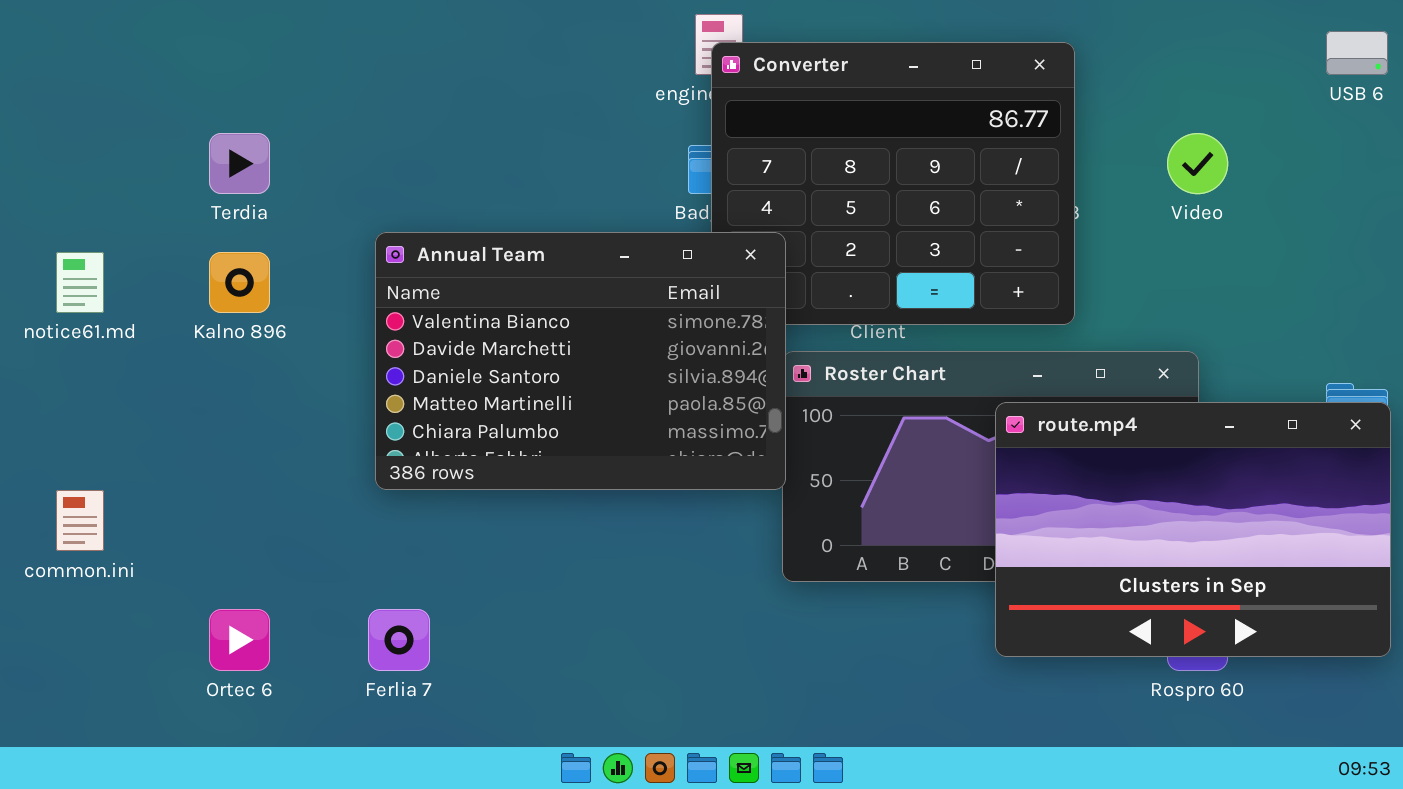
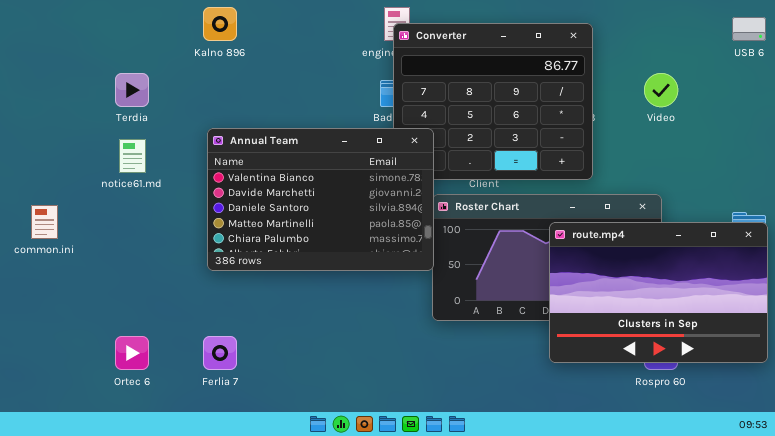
notice61.md: [56,252,104,313] -> [119,139,146,173], moved
Kalno 896: [209,252,270,313] -> [203,7,237,41], moved
common.ini: [56,490,104,551] -> [31,205,58,239], moved

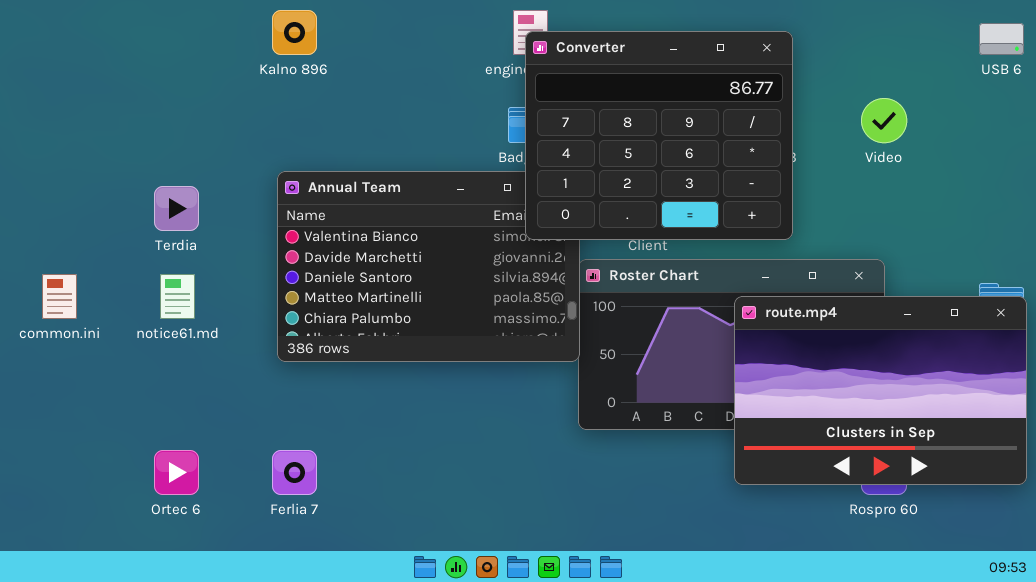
Converter: [393,23,593,180] -> [525,31,793,240], raised
Terdia: [115,73,149,107] -> [154,186,199,231], moved
notice61.md: [119,139,146,173] -> [160,274,195,319], moved

